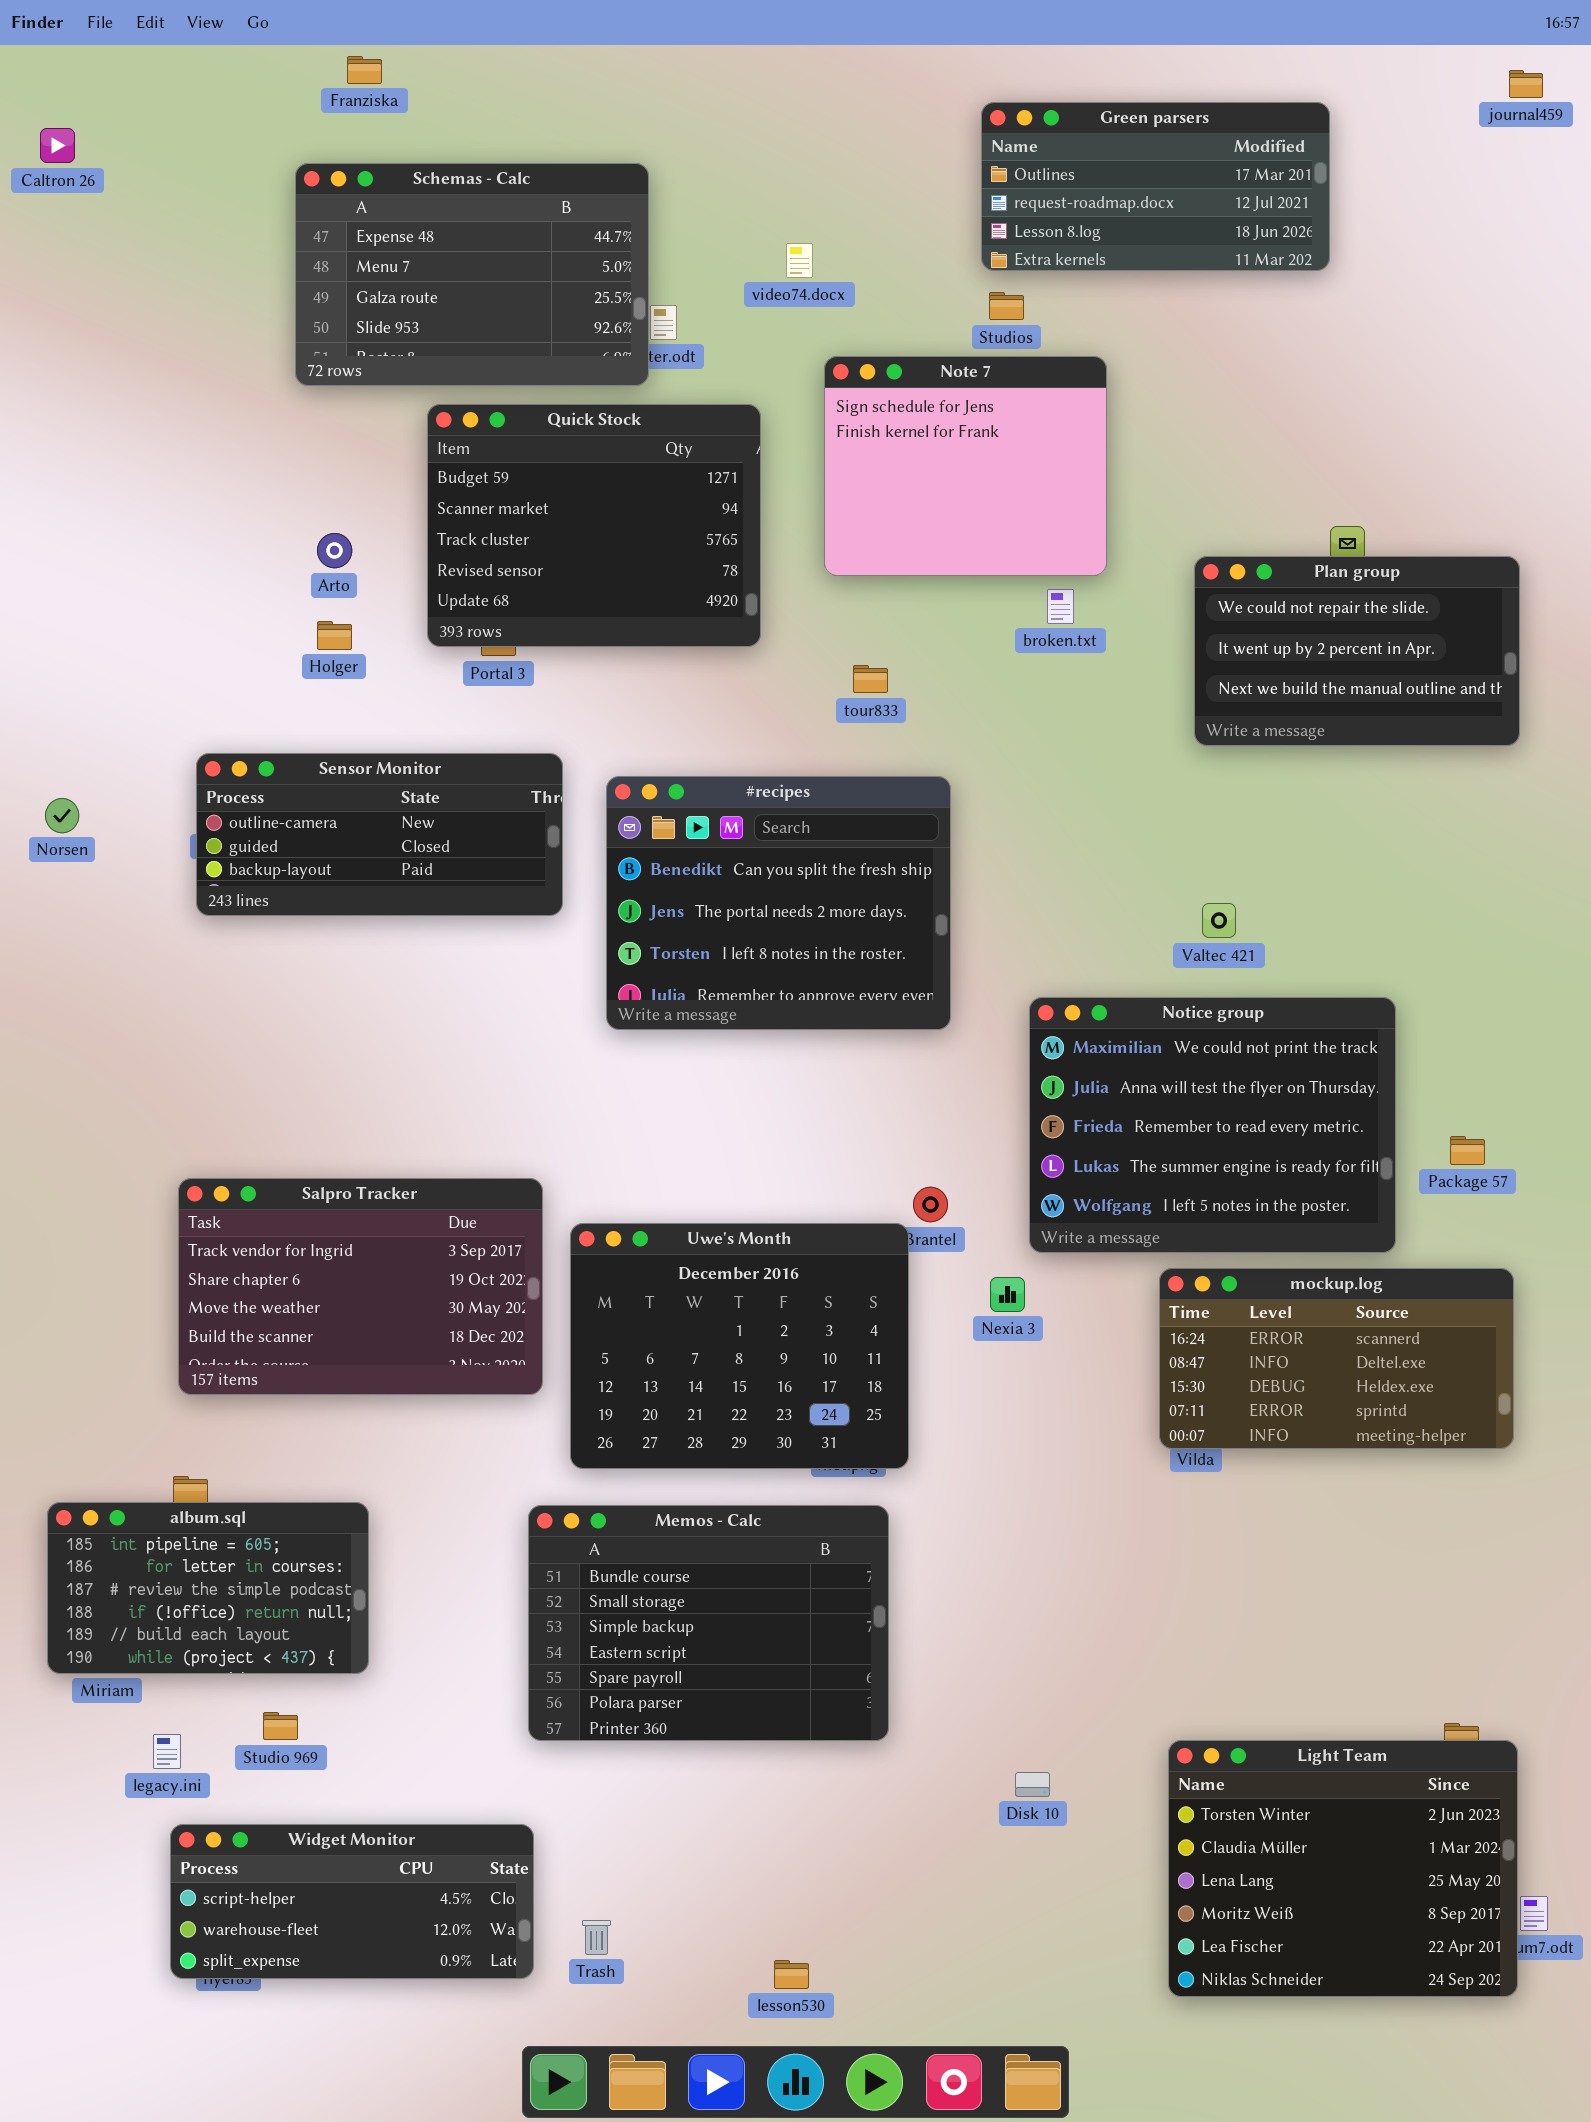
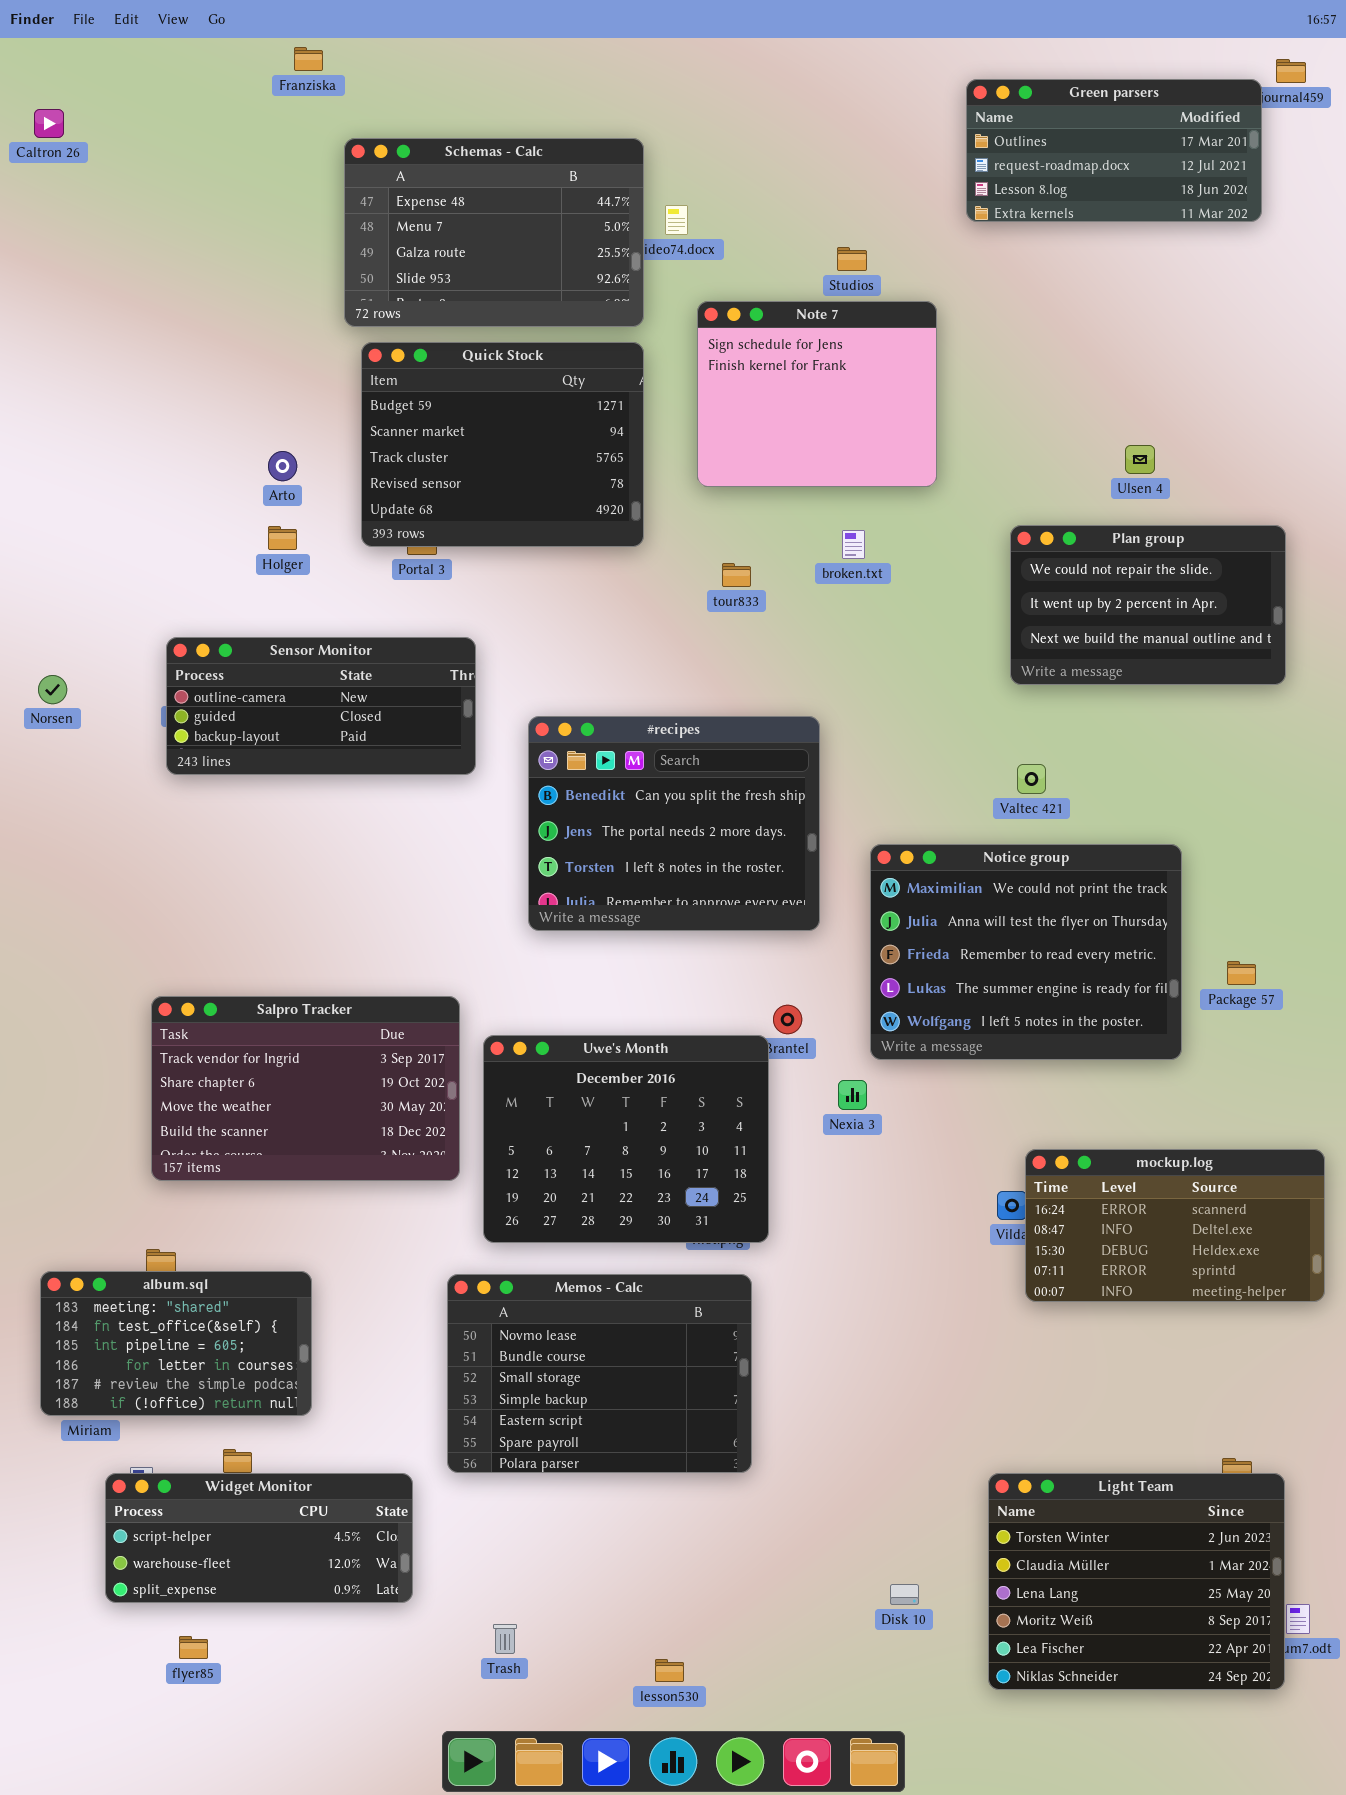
Green parsers: [981,102,1330,271] -> [966,79,1262,222], moved
Schemas - Calc: [295,163,649,386] -> [344,138,644,327], moved
Plan group: [1194,556,1520,746] -> [1010,525,1286,685], moved
broken.txt: [1047,589,1074,624] -> [842,530,865,559], moved
#recipes: [606,776,951,1030] -> [528,716,820,931], moved
mockup.log: [1159,1268,1514,1449] -> [1025,1149,1325,1302], moved
album.sql: [47,1502,369,1674] -> [40,1271,312,1416], scrolled up 2 rows
Memos - Calc: [528,1505,889,1741] -> [447,1274,752,1473], scrolled up 1 row
Disk 10: [1015,1772,1050,1797] -> [890,1584,919,1605], moved
Widget Monitor: [170,1824,534,1979] -> [105,1473,413,1603], moved

